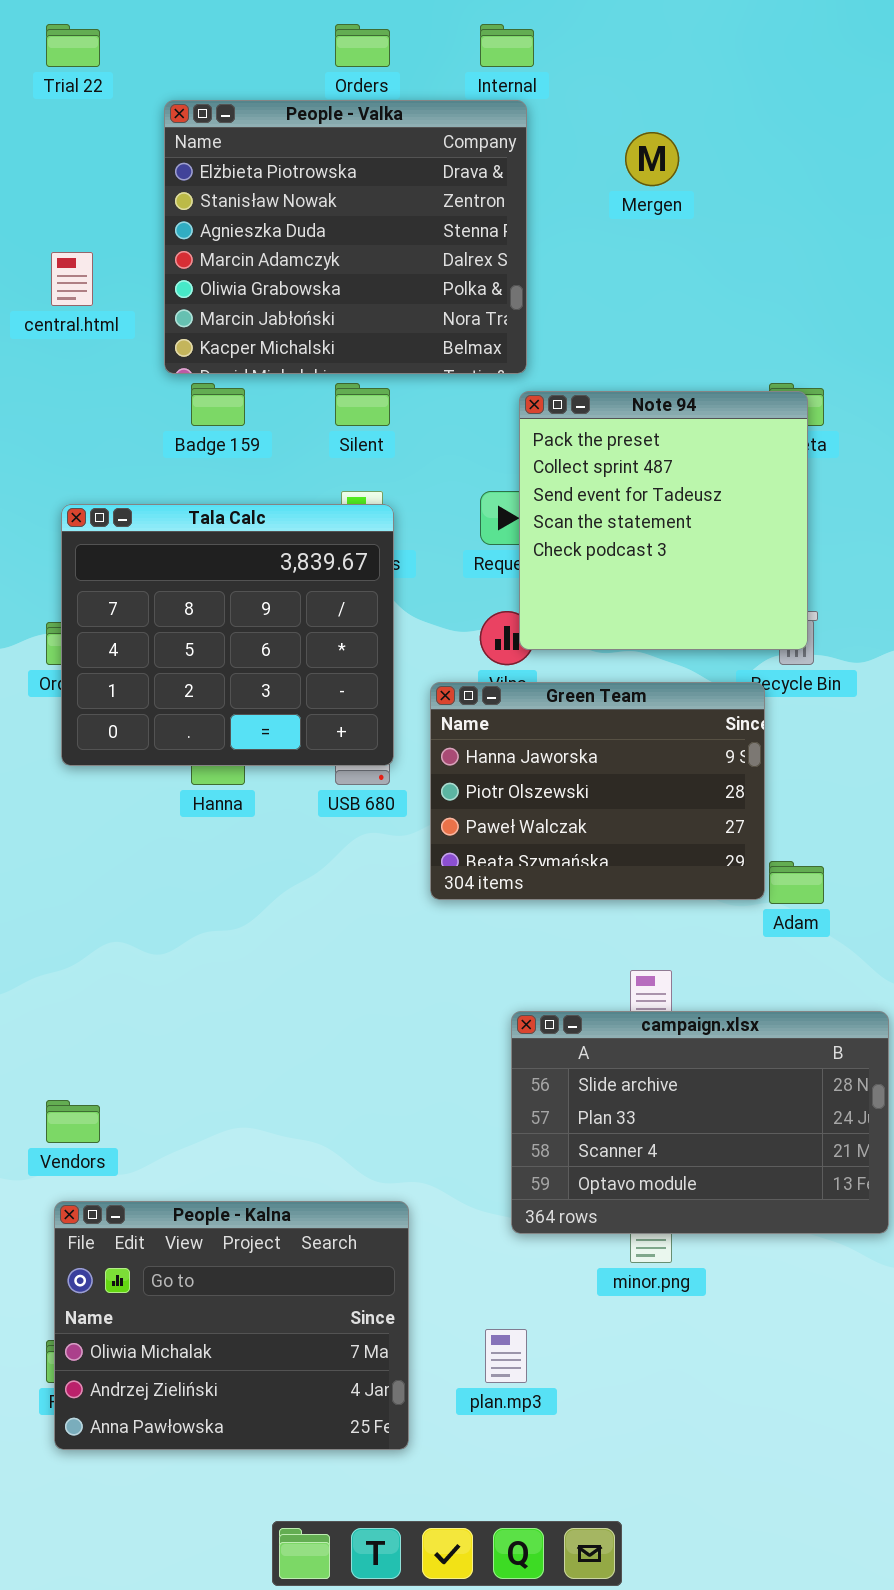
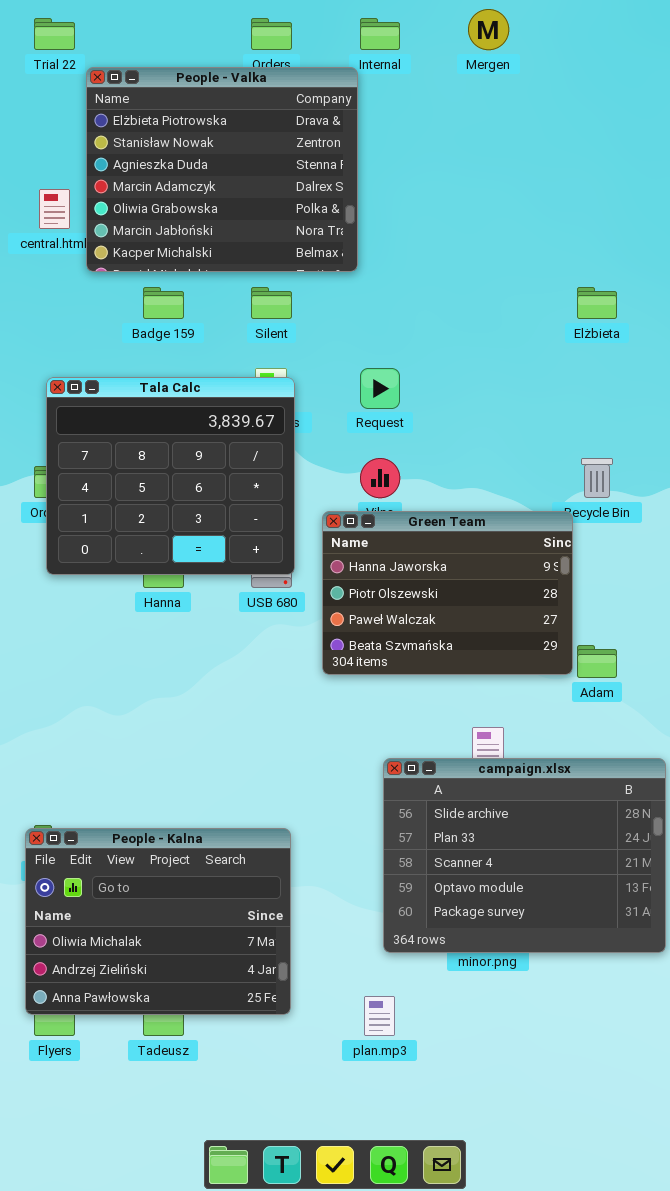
People - Valka: [164,100,527,374] -> [86,67,358,272], moved
Mergen: [625,132,679,186] -> [468,9,509,50], moved
Note 94: [519,391,808,650] -> none, closed
campaign.xlsx: [511,1011,889,1234] -> [383,758,666,953], resized
People - Kalna: [54,1201,409,1450] -> [25,828,291,1015], moved

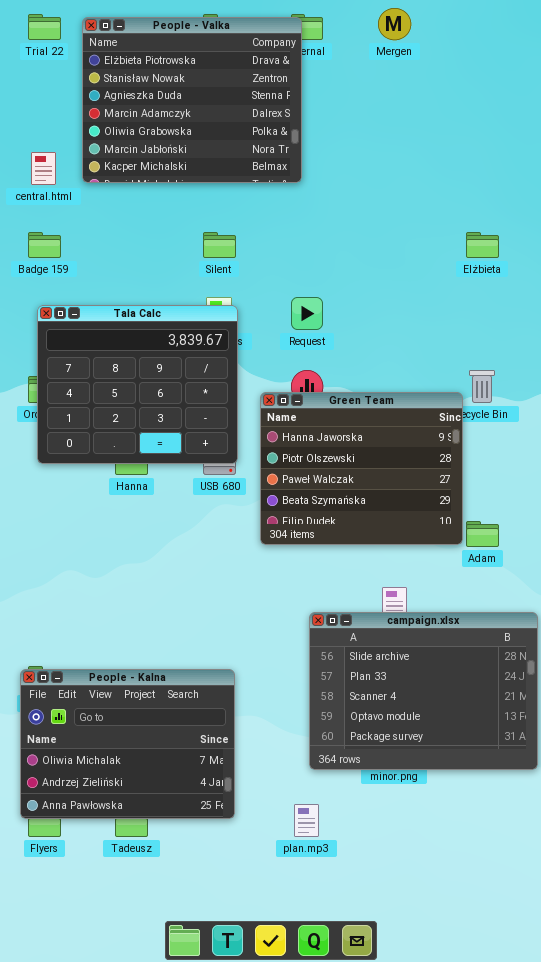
People - Valka: [86,67,358,272] -> [82,17,302,183], moved
Badge 159: [143,287,184,319] -> [28,232,61,258], moved
Green Team: [322,511,573,675] -> [260,392,463,545], resized

